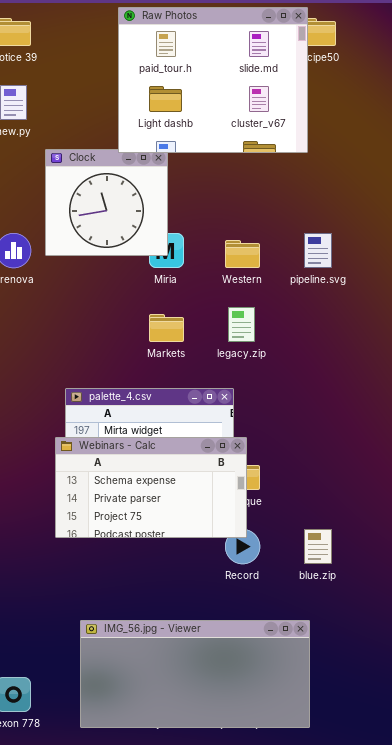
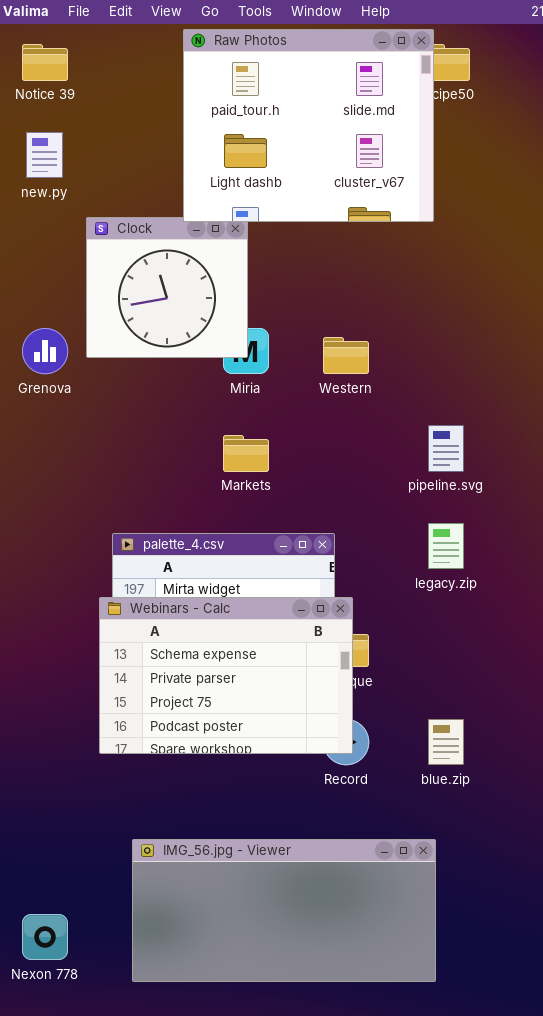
pipeline.svg: [304,233,332,268] -> [428,425,464,472], moved
legacy.zip: [228,307,255,342] -> [428,523,464,569], moved
Webinars - Calc: [55,437,247,538] -> [99,597,353,754], resized

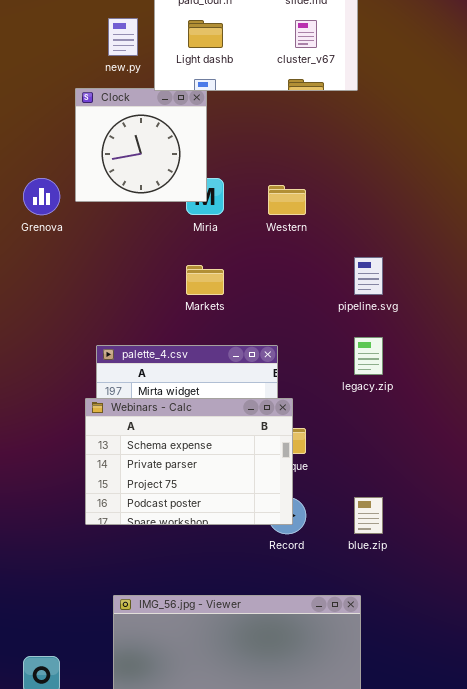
new.py: [26,132,63,178] -> [108,18,138,56], moved

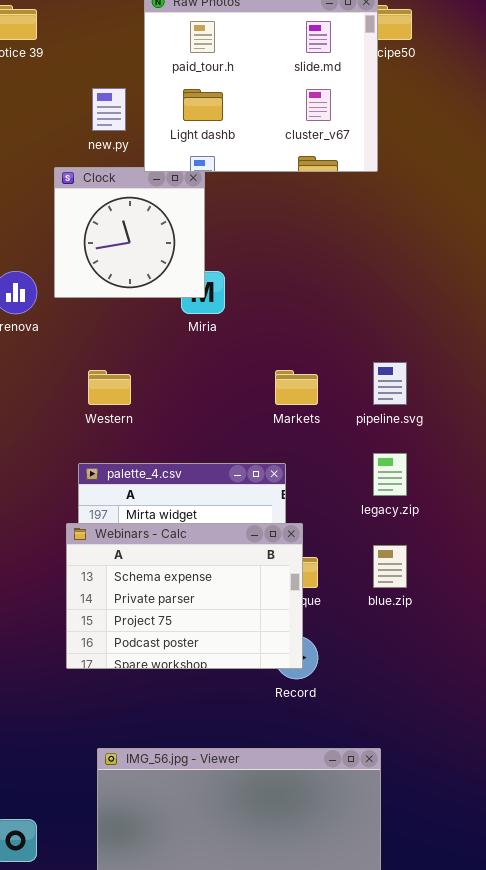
Western: [268,185,306,215] -> [88,370,131,405], moved
Markets: [186,265,224,295] -> [275,370,318,405], moved
blue.zip: [354,497,383,534] -> [373,545,407,588], moved

